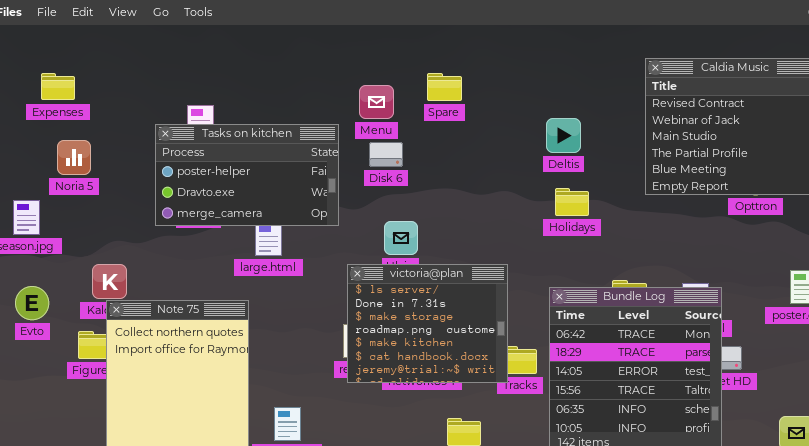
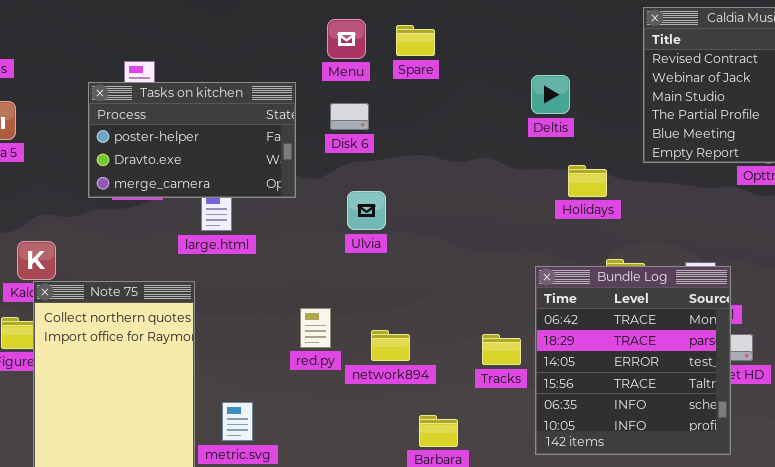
Menu: [359,85,394,119] -> [327,19,366,59], moved
Holidays: [555,188,589,216] -> [568,165,607,197], moved
victoria@plan: [347,264,508,383] -> none, closed

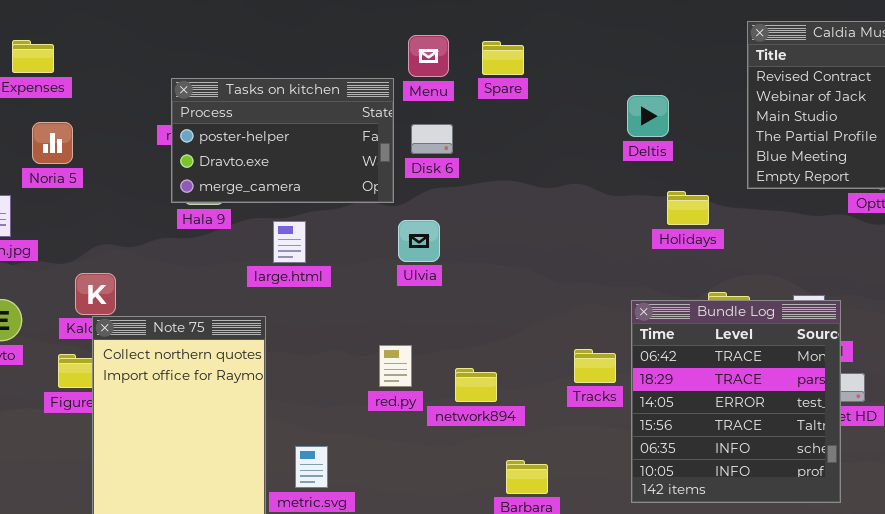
Tasks on kitchen: [88,82,296,198] -> [171,78,394,203], moved
Ulvia: [347,191,386,230] -> [398,220,440,262], moved
Tracks: [482,334,521,365] -> [574,349,616,383], moved

